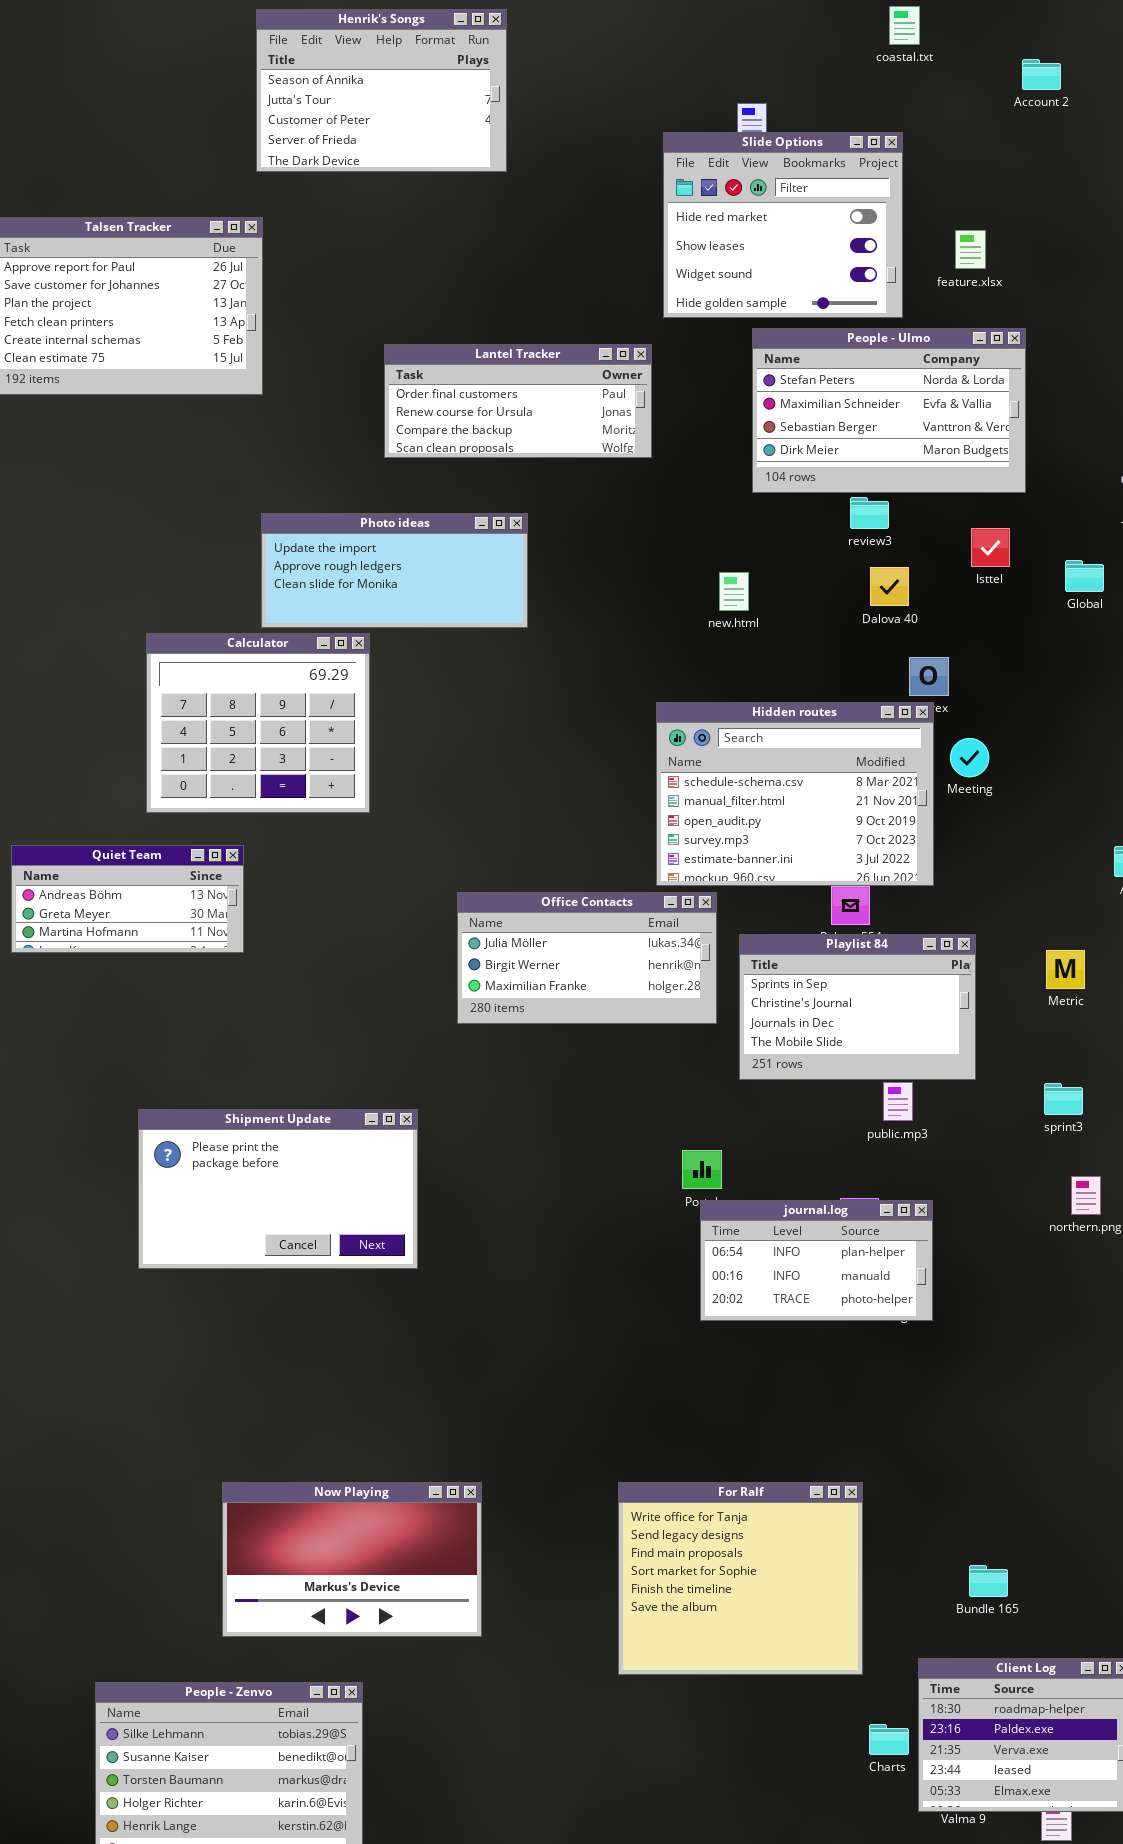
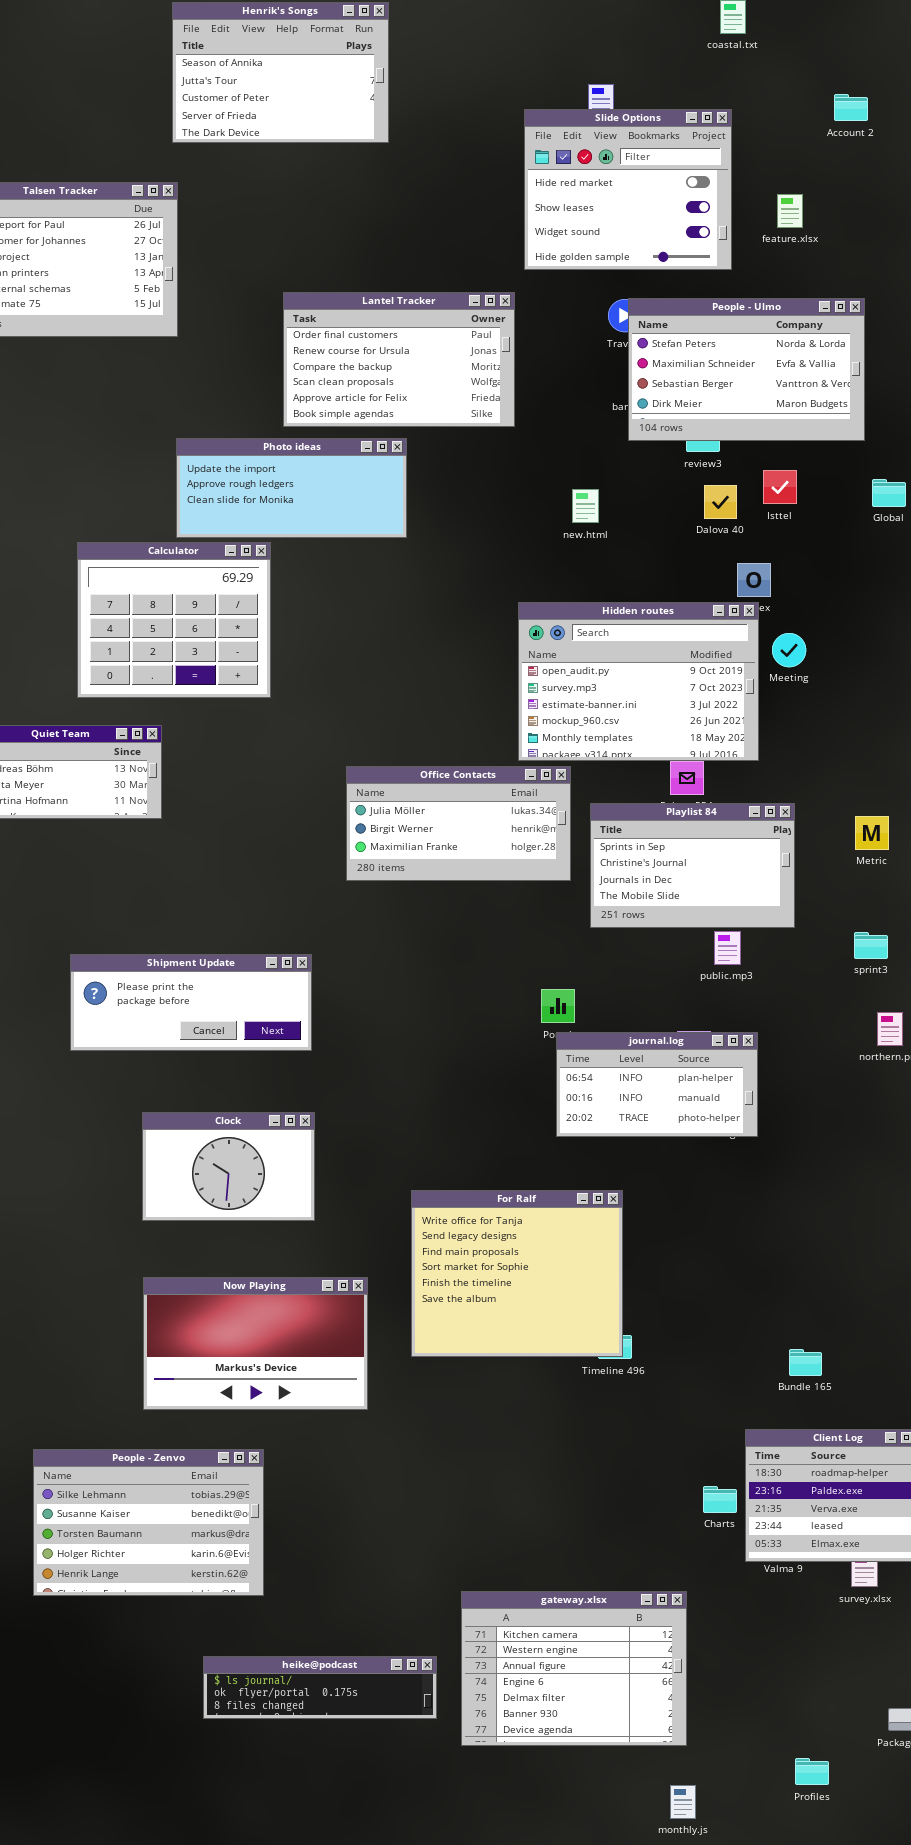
Account 2: [1022,59,1061,90] -> [834,94,868,121], moved
People - Ulmo: [752,328,1026,493] -> [628,298,865,441], moved
Lantel Tracker: [384,344,652,458] -> [283,292,515,427], resized
Isttel: [971,528,1010,567] -> [763,470,797,504], moved
Hidden routes: [656,702,934,886] -> [518,602,759,761], scrolled down 2 rows
Shipment Update: [138,1109,418,1269] -> [70,954,312,1051], resized
Clock: none -> [142,1112,315,1221], opened
For Ralf: [618,1482,863,1675] -> [411,1190,623,1357], moved

